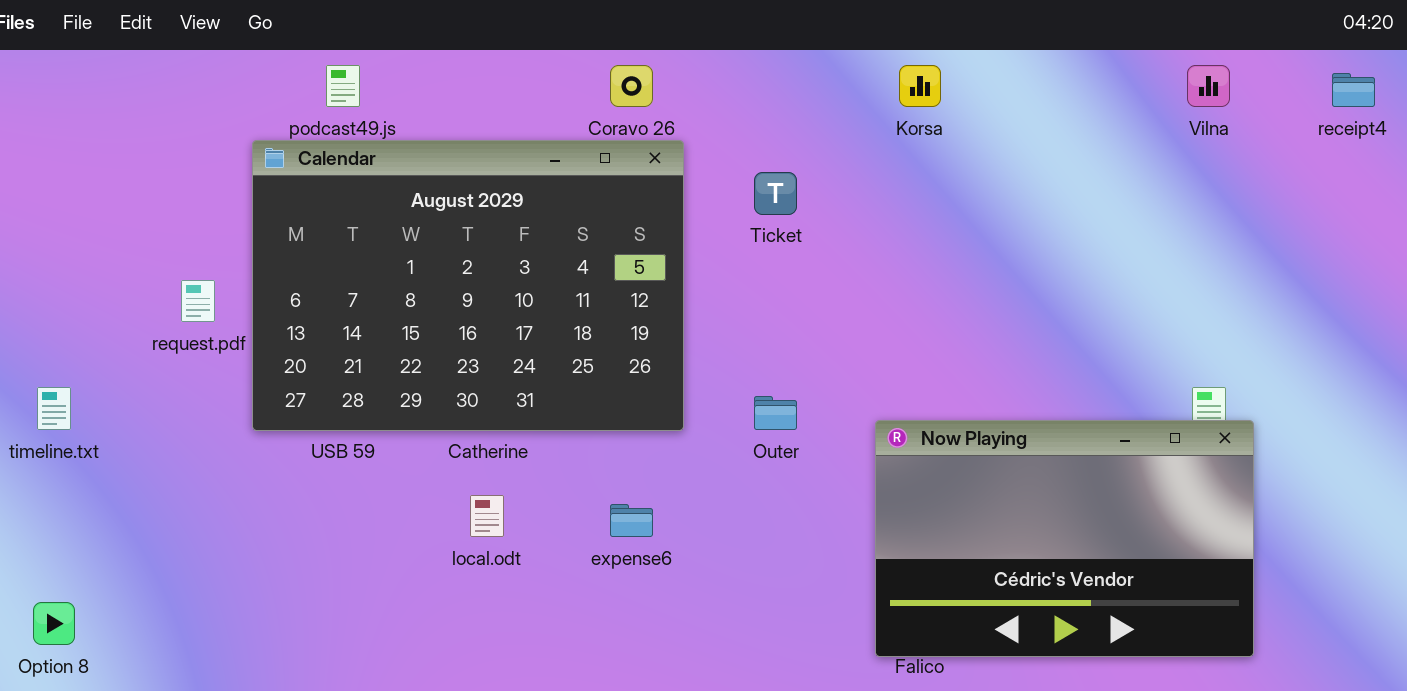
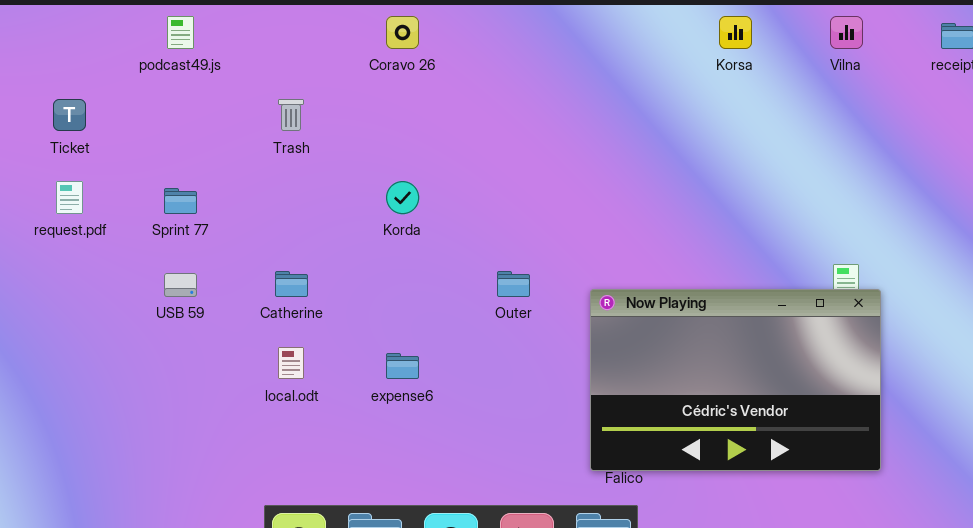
Korsa: [899,65,941,107] -> [719,16,752,49], moved
Calendar: [252,140,684,431] -> none, closed
Ticket: [754,172,797,215] -> [53,99,86,131], moved

